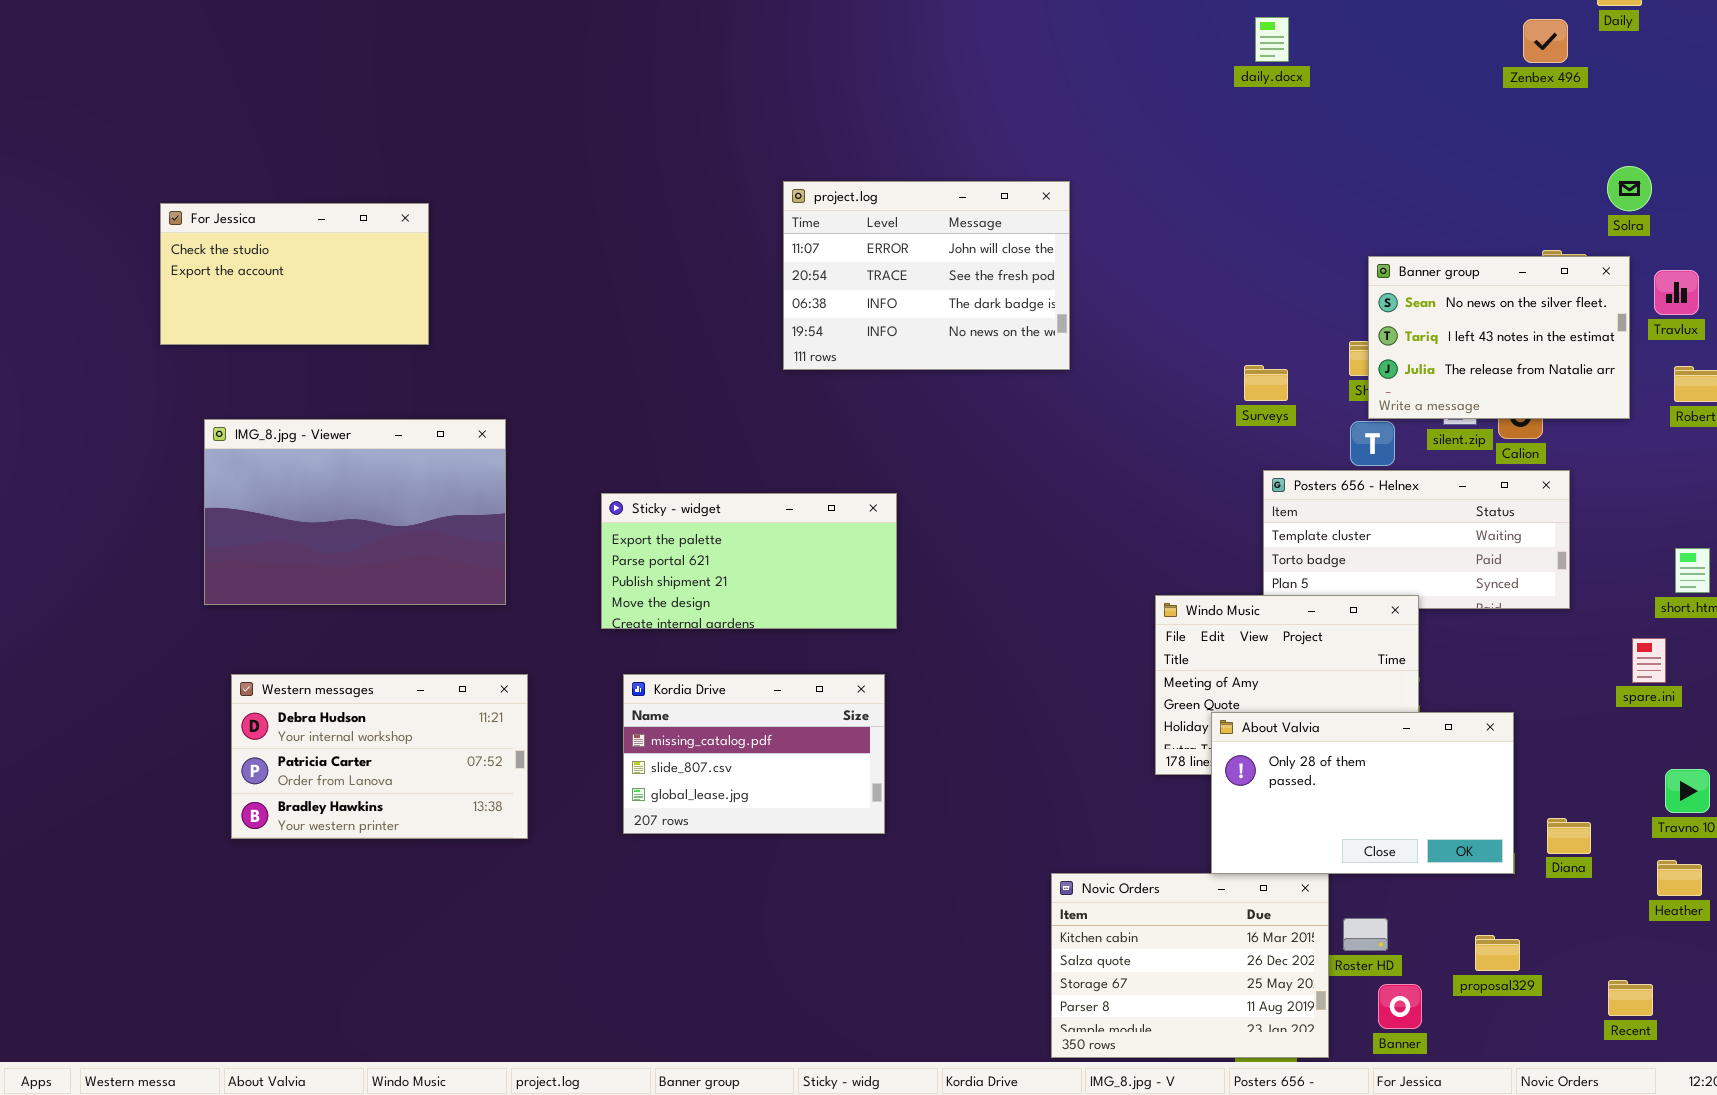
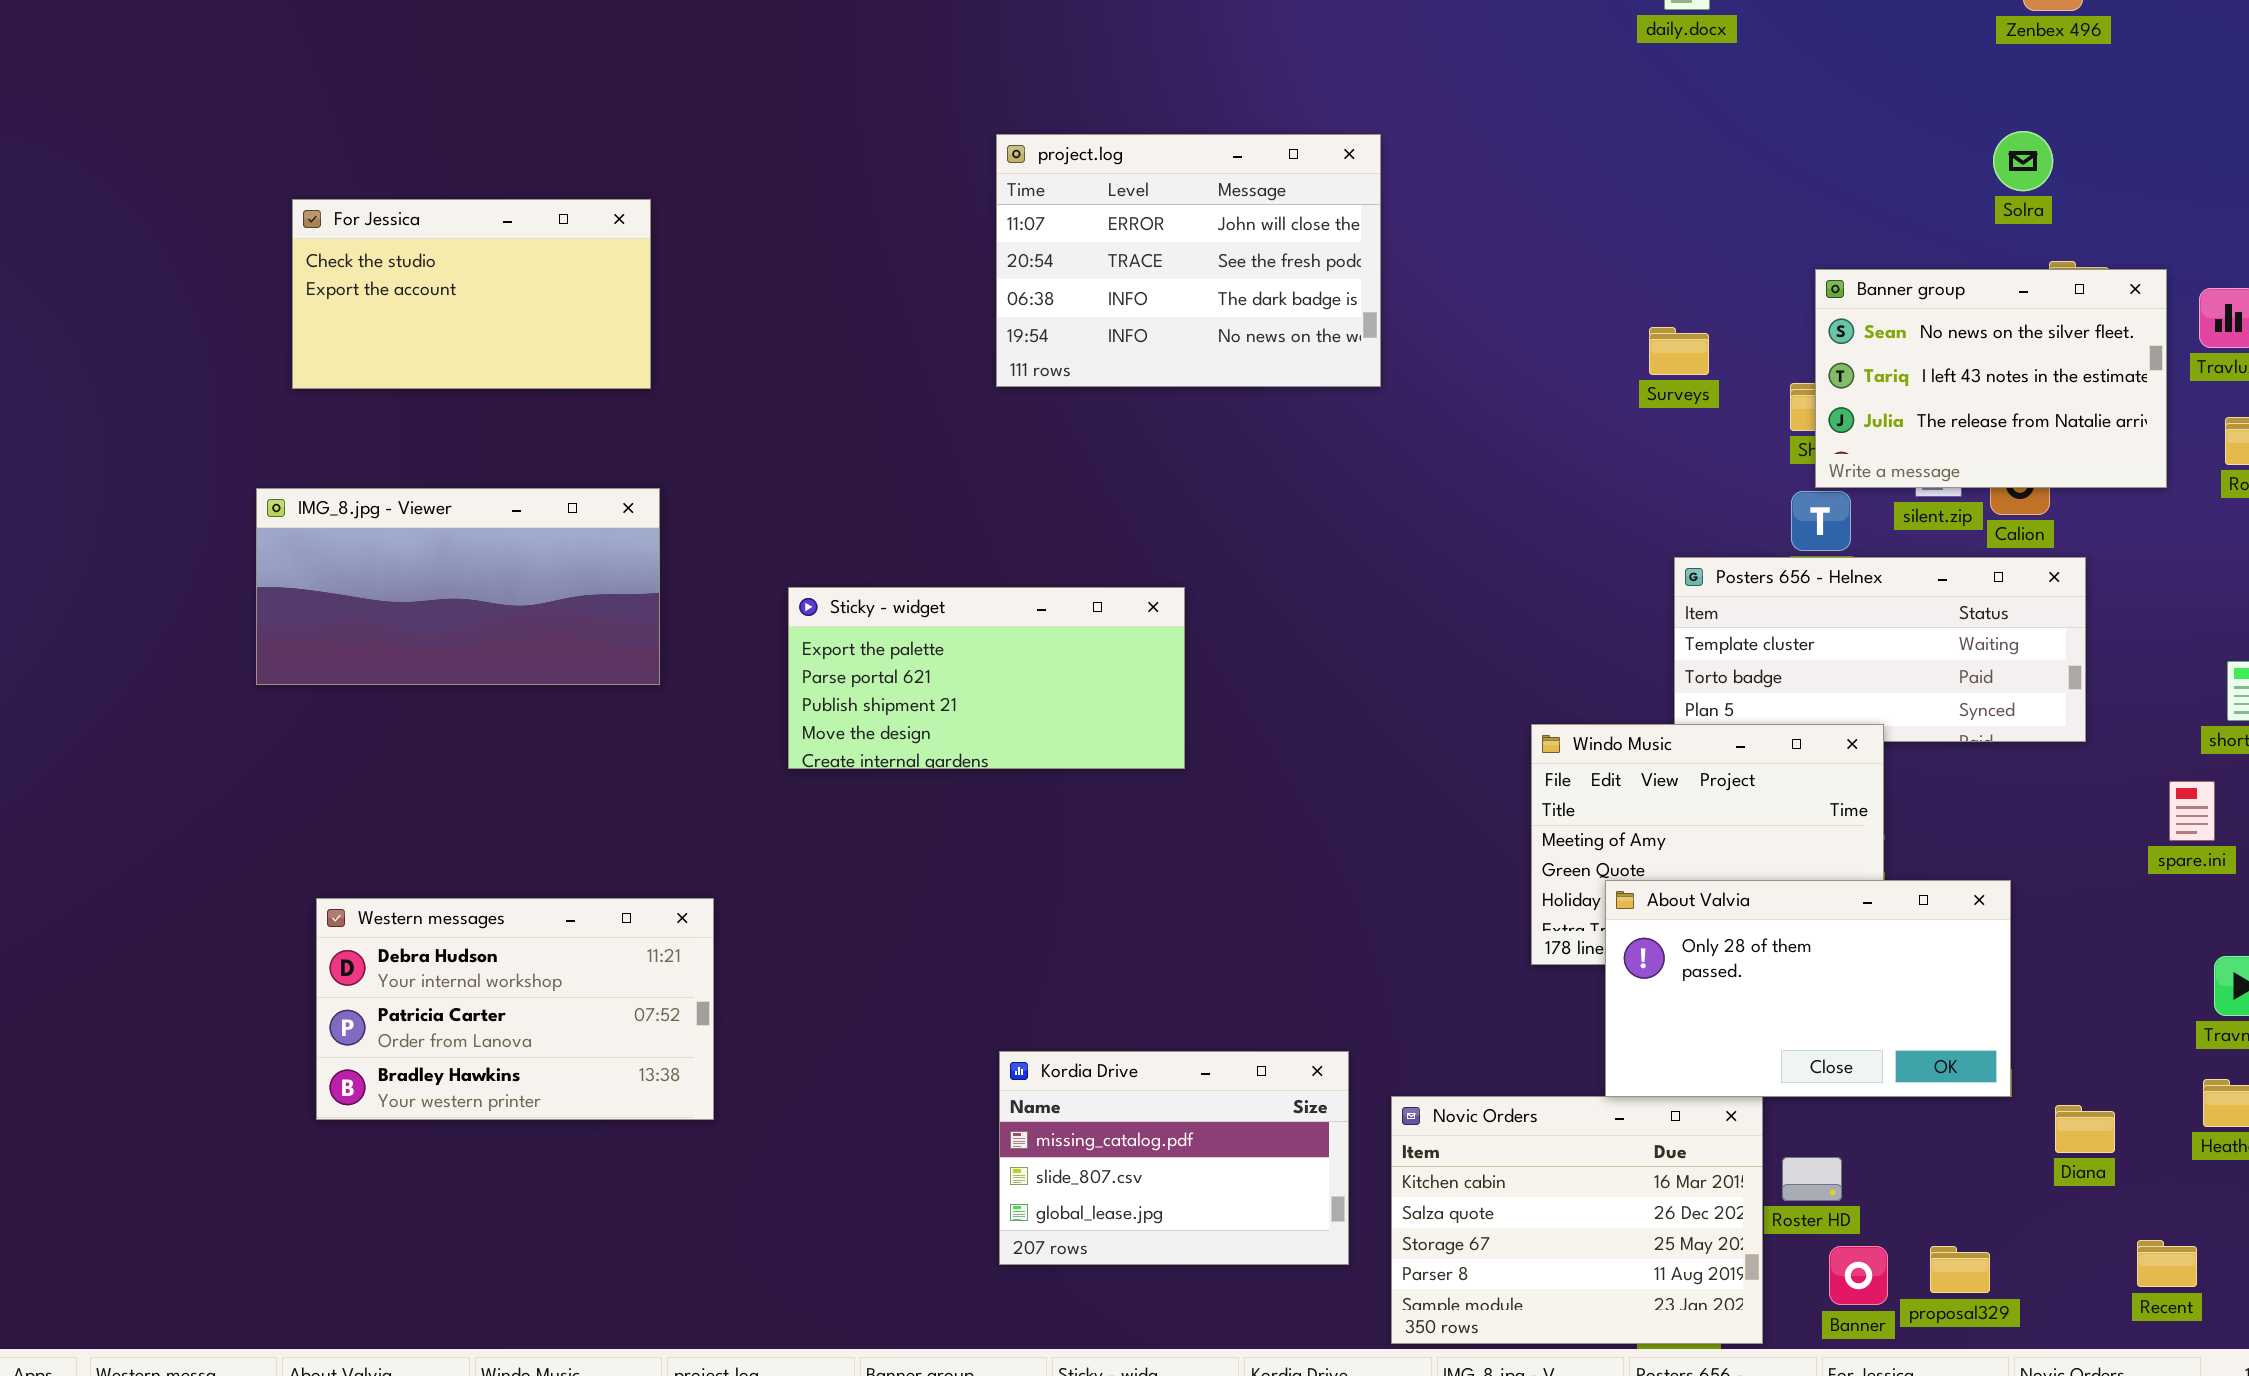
Solra: [1607,166,1652,211] -> [1993,131,2053,191], moved
project.log: [783,181,1070,370] -> [996,134,1381,387], moved
For Jessica: [160,203,429,345] -> [292,199,651,389], moved
Surveys: [1244,365,1288,401] -> [1649,327,1709,375], moved
IMG_8.jpg - Viewer: [204,419,506,605] -> [256,488,660,685], resized
Western messages: [231,674,528,839] -> [316,898,714,1120], moved
Kordia Drive: [623,674,885,834] -> [999,1051,1349,1265], moved
Diana: [1547,818,1591,854] -> [2055,1105,2115,1153], moved
proposal329: [1475,935,1520,971] -> [1930,1246,1990,1293], moved

